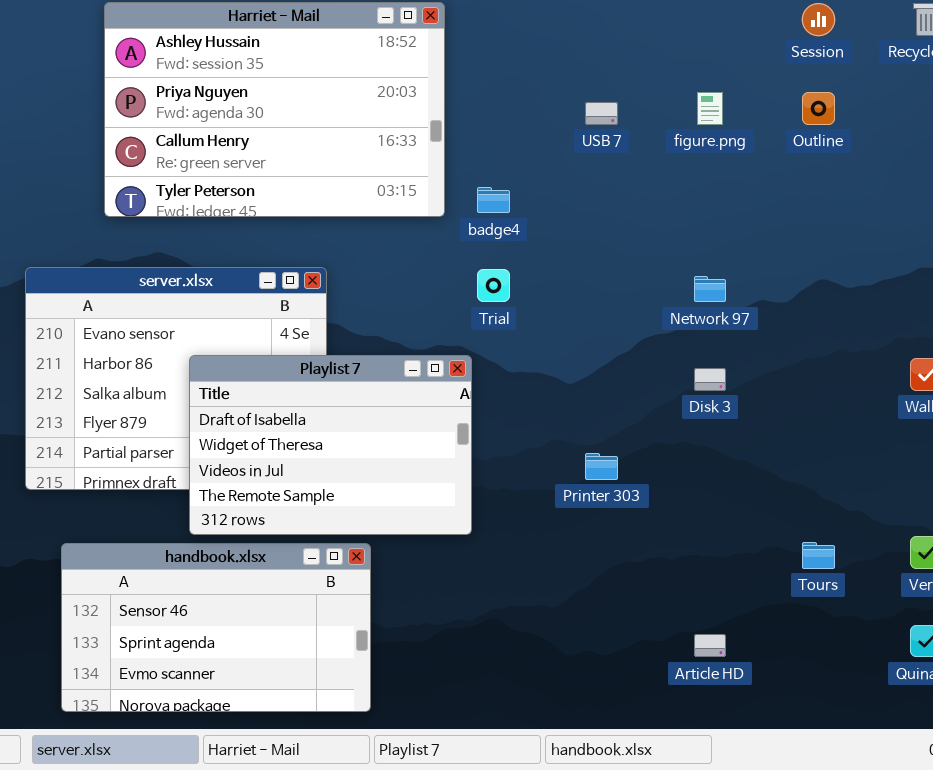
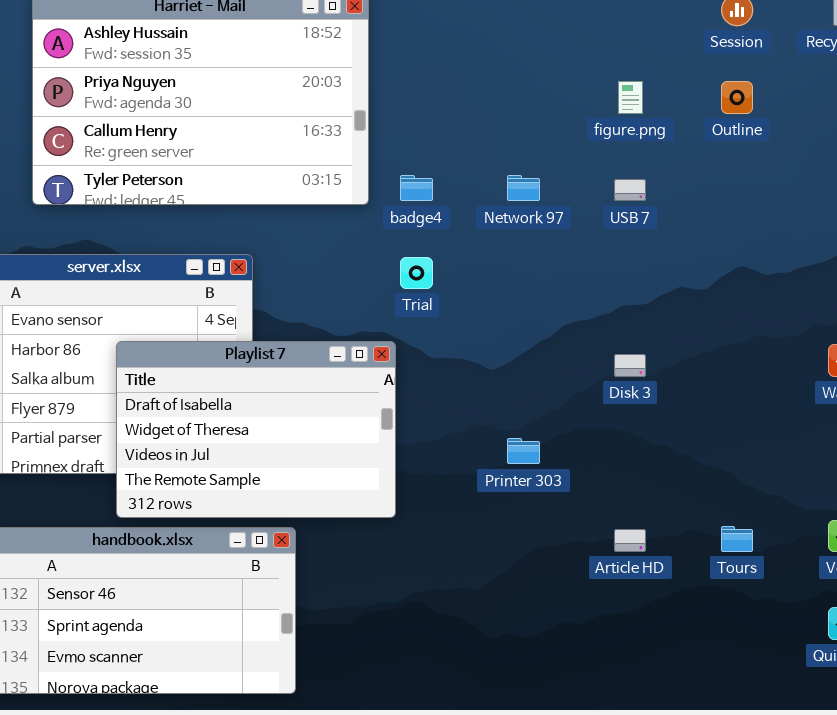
USB 7: [585,102,618,125] -> [614,179,646,201], moved
Network 97: [694,276,726,302] -> [507,175,540,201], moved
Article HD: [694,634,726,657] -> [614,529,646,552], moved

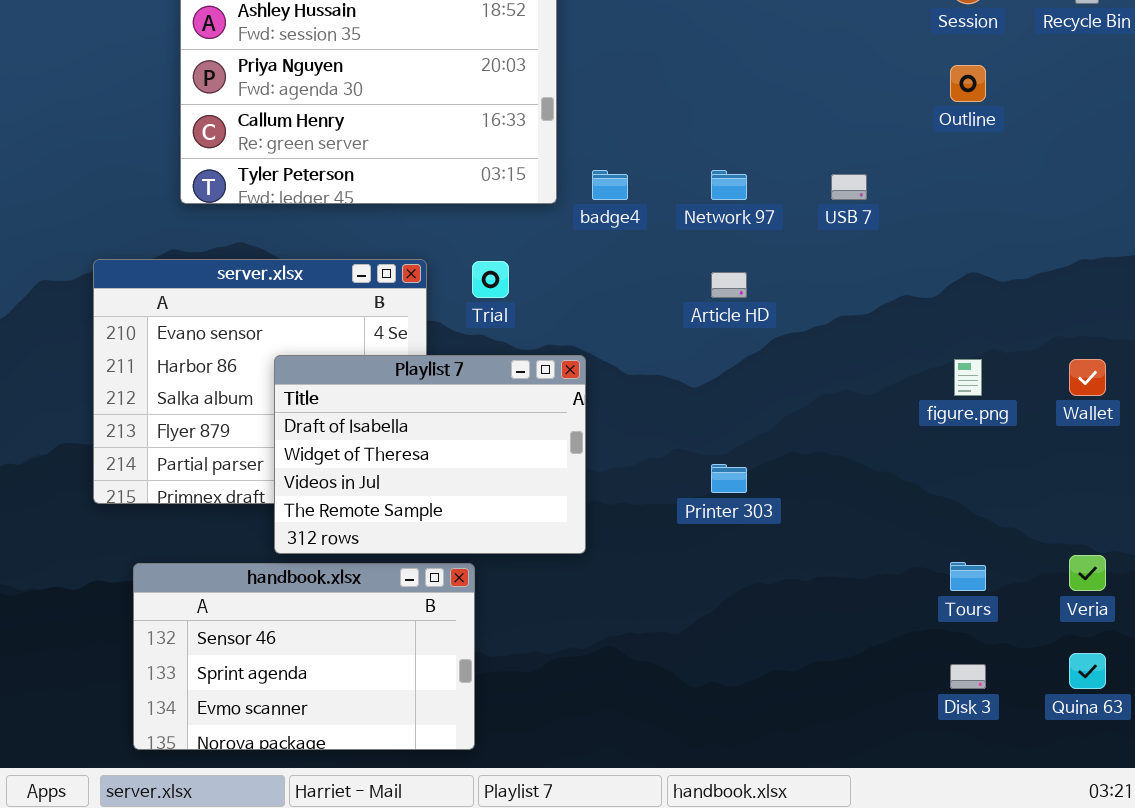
figure.png: [618,81,643,114] -> [954,359,982,396], moved
Trial: [400,257,433,289] -> [472,261,509,298], moved
Disk 3: [614,354,646,377] -> [950,664,986,689], moved
Article HD: [614,529,646,552] -> [711,272,747,298], moved

